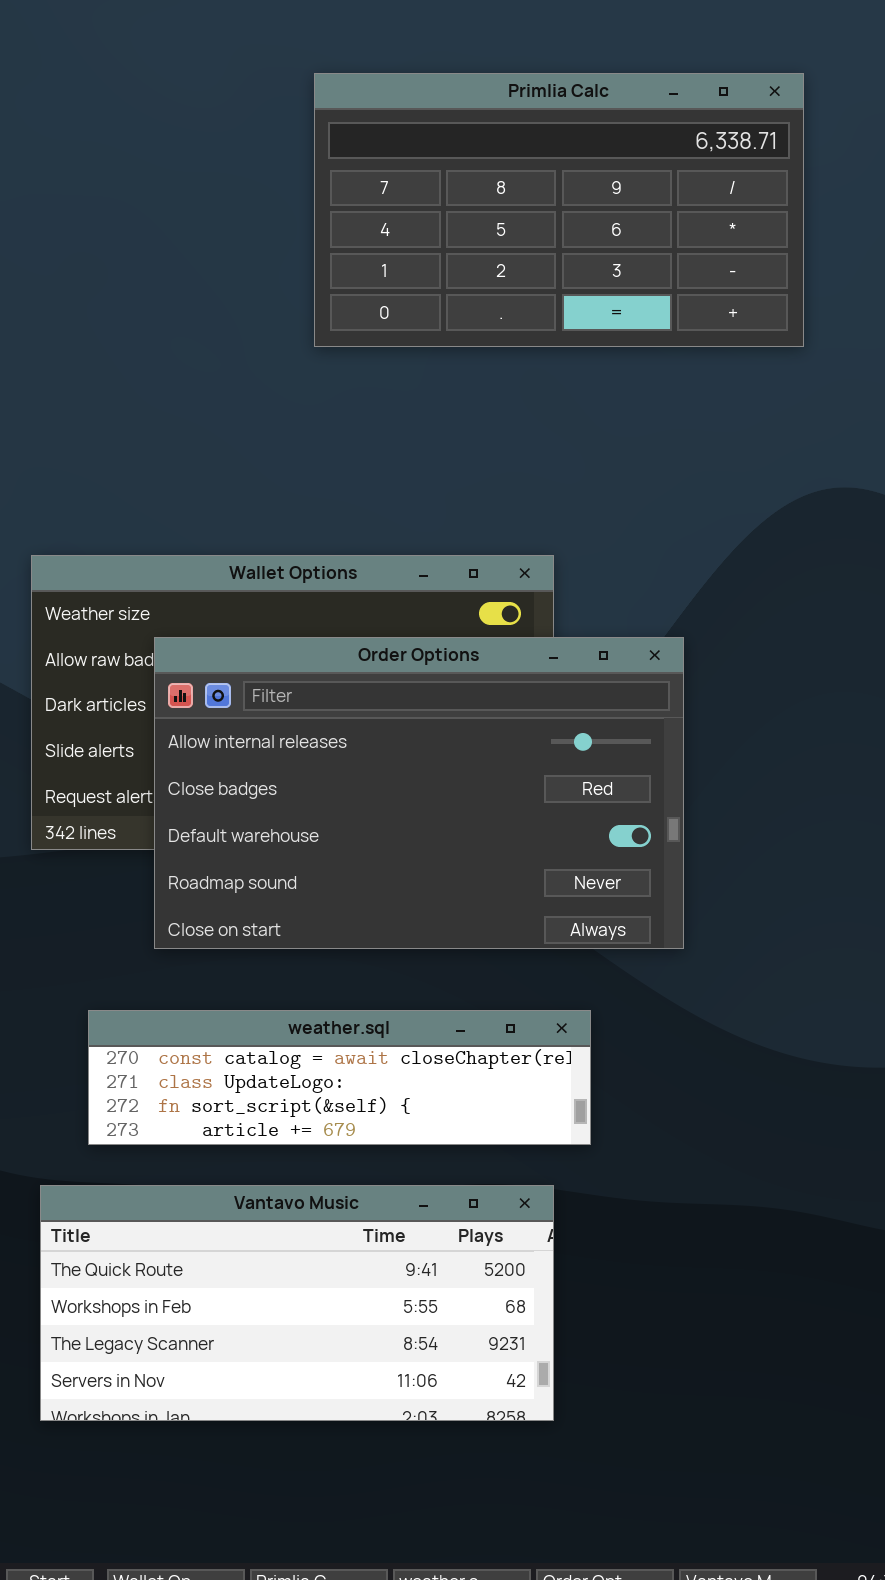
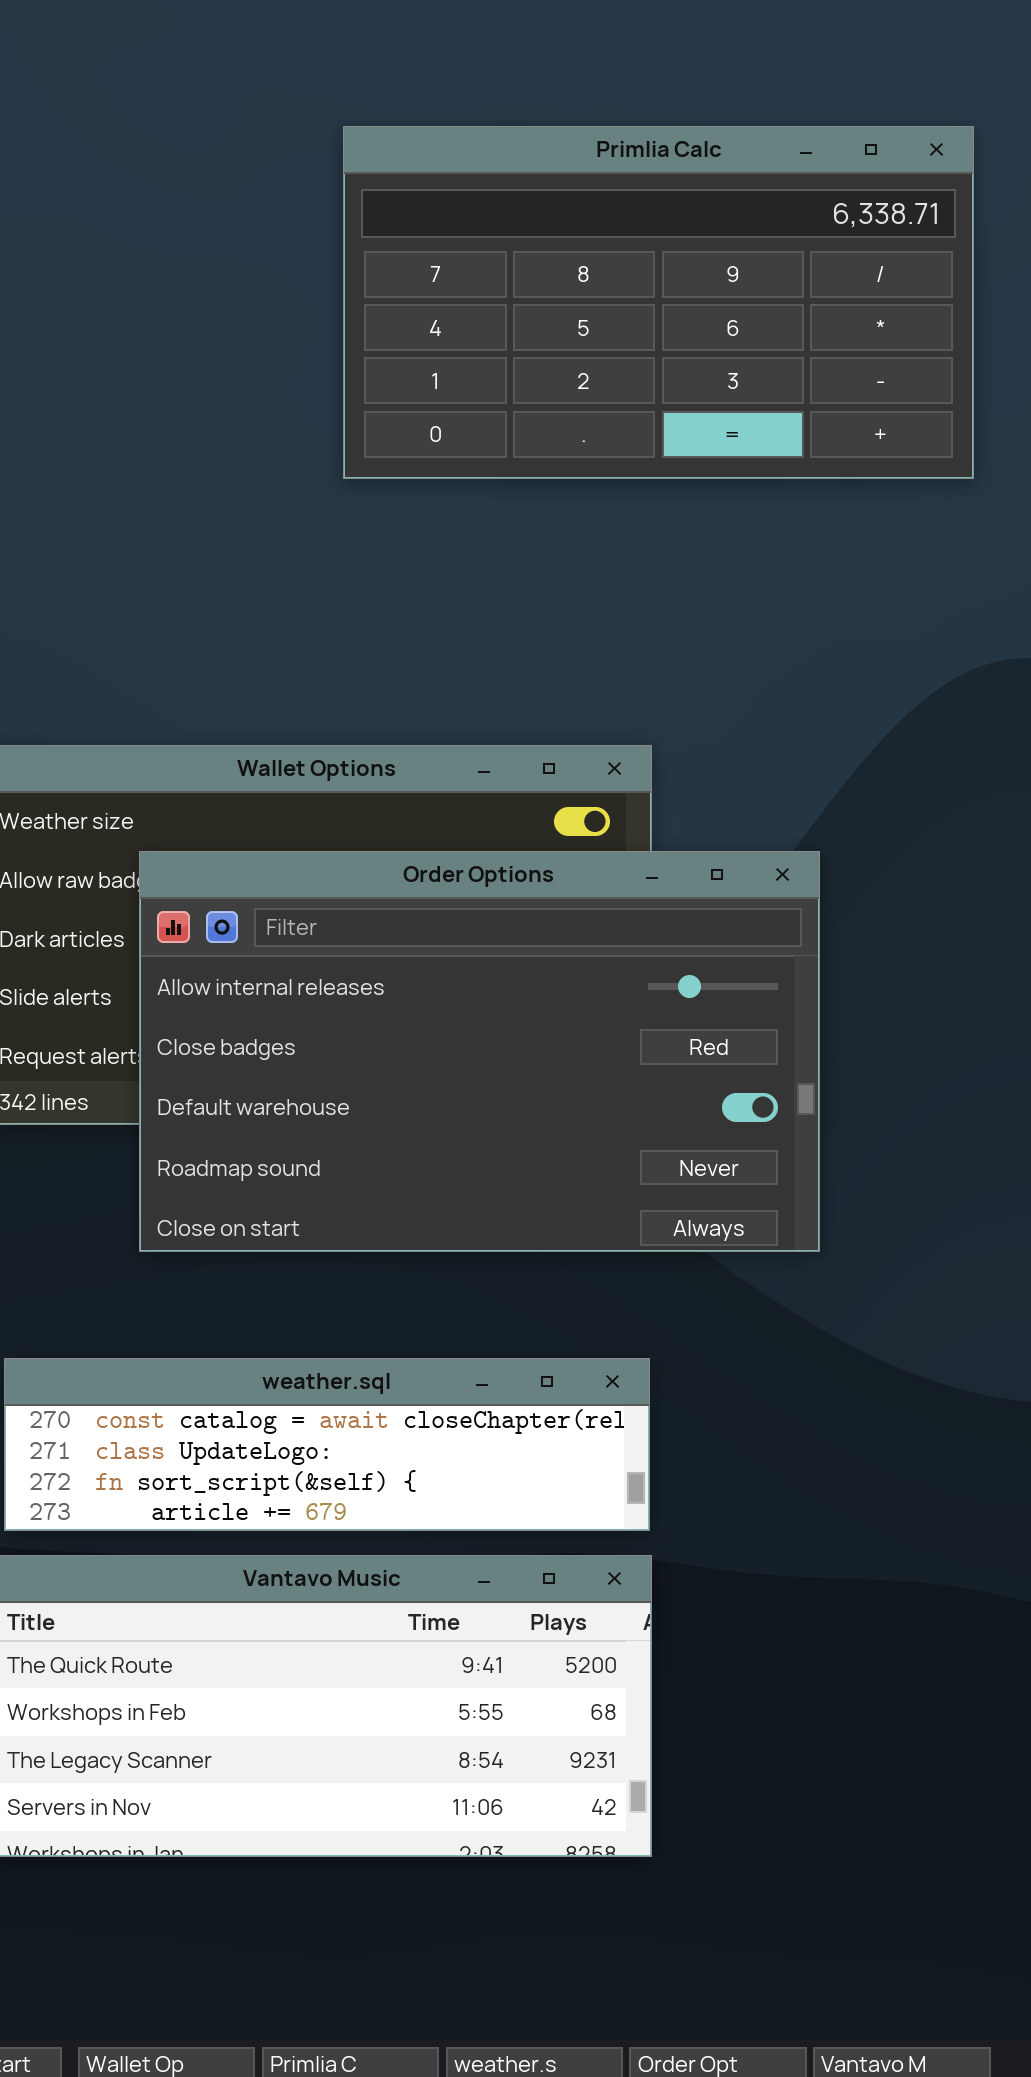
weather.sql: [88,1010,591,1145] -> [4,1358,650,1531], moved

